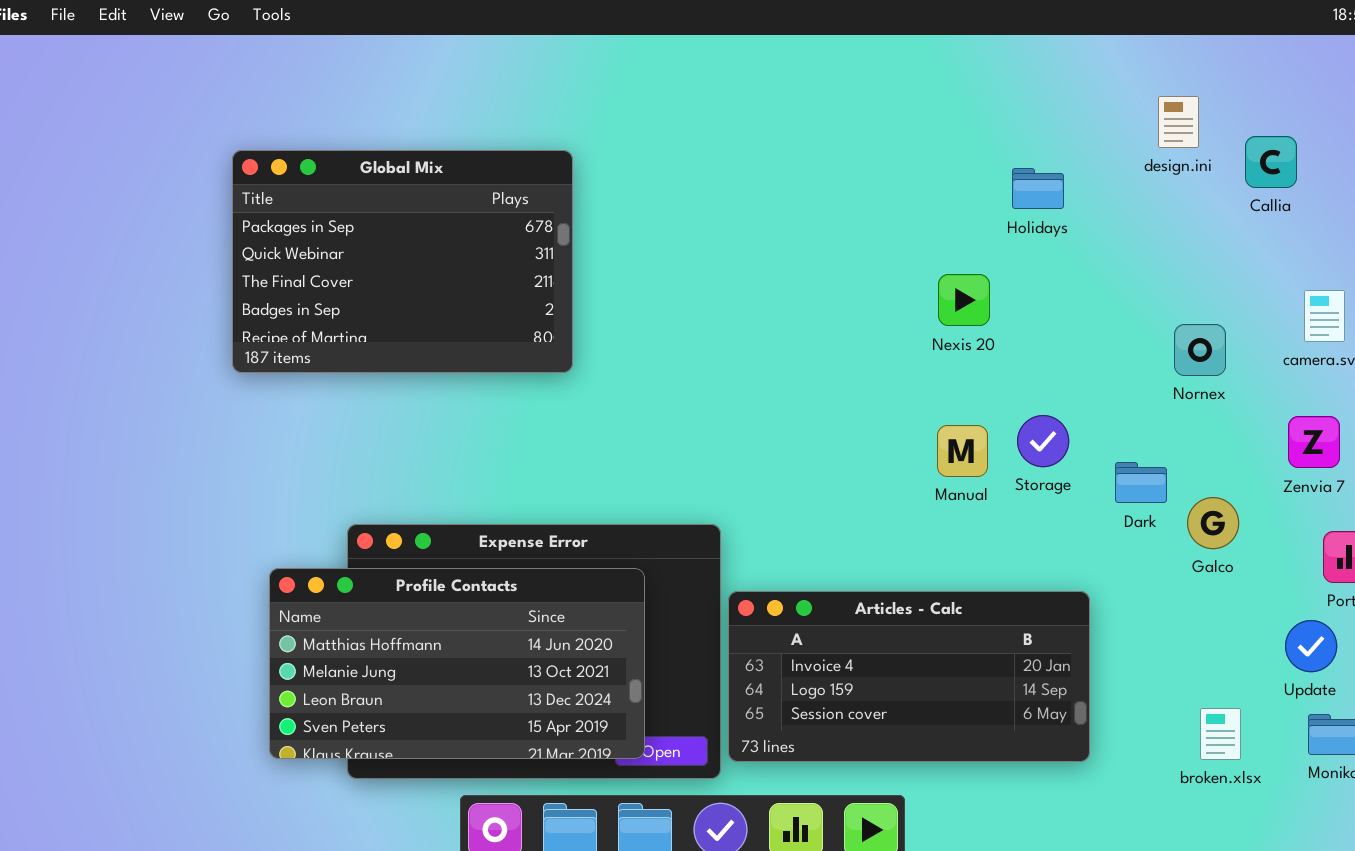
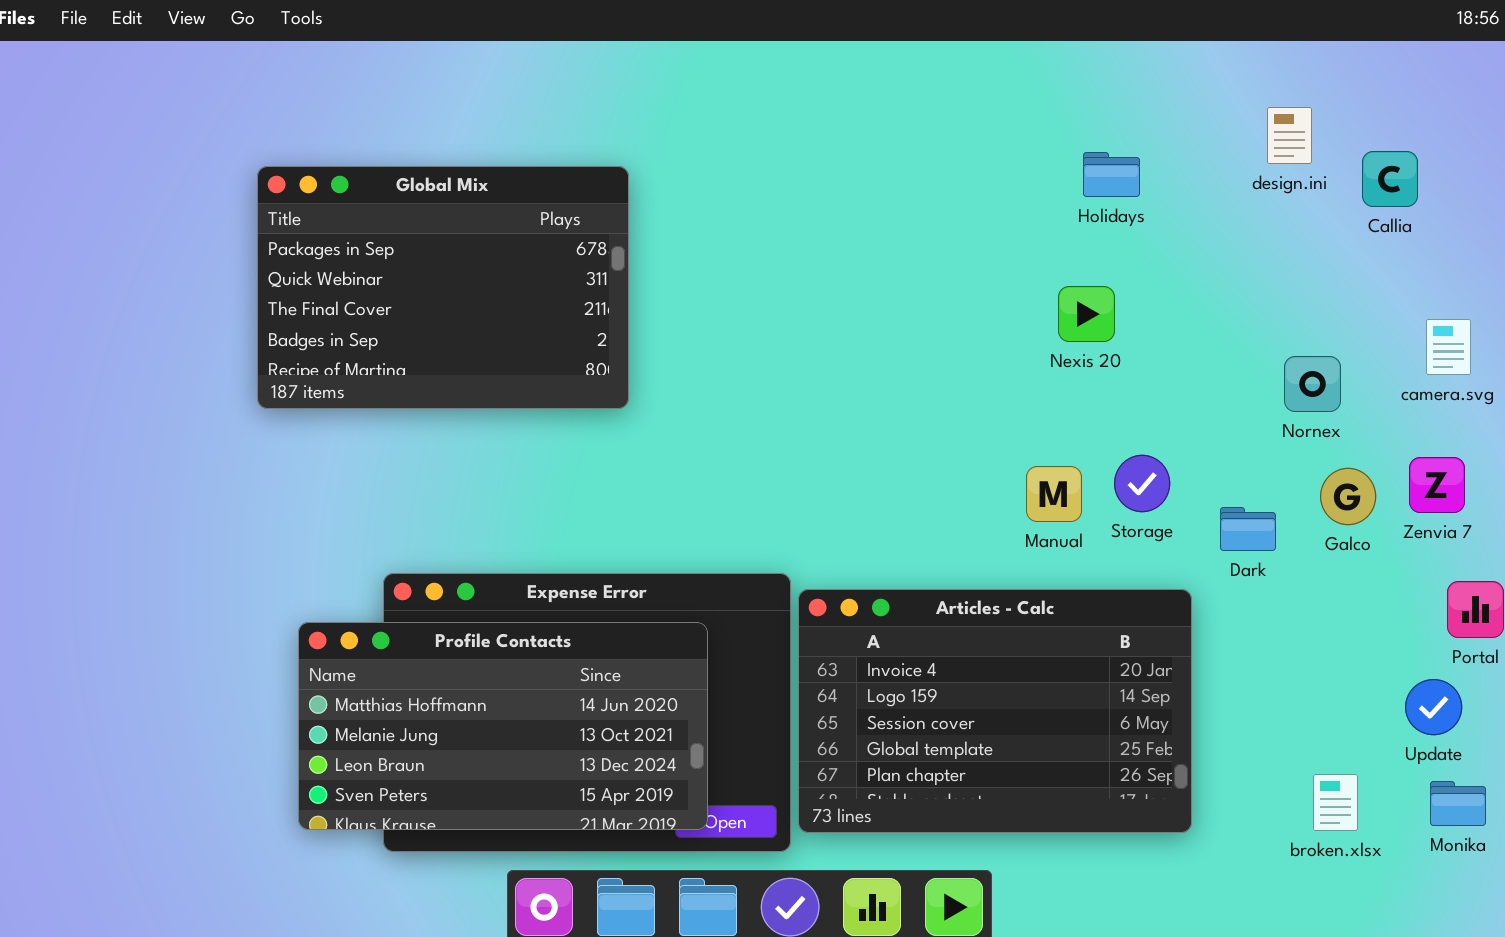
Holidays: [1012,168,1064,209] -> [1083,152,1140,197], moved
Nexis 20: [938,274,990,326] -> [1058,286,1115,342], moved
Galco: [1187,497,1239,549] -> [1320,468,1376,525], moved
Articles - Calc: [728,591,1090,762] -> [798,589,1192,833], resized

